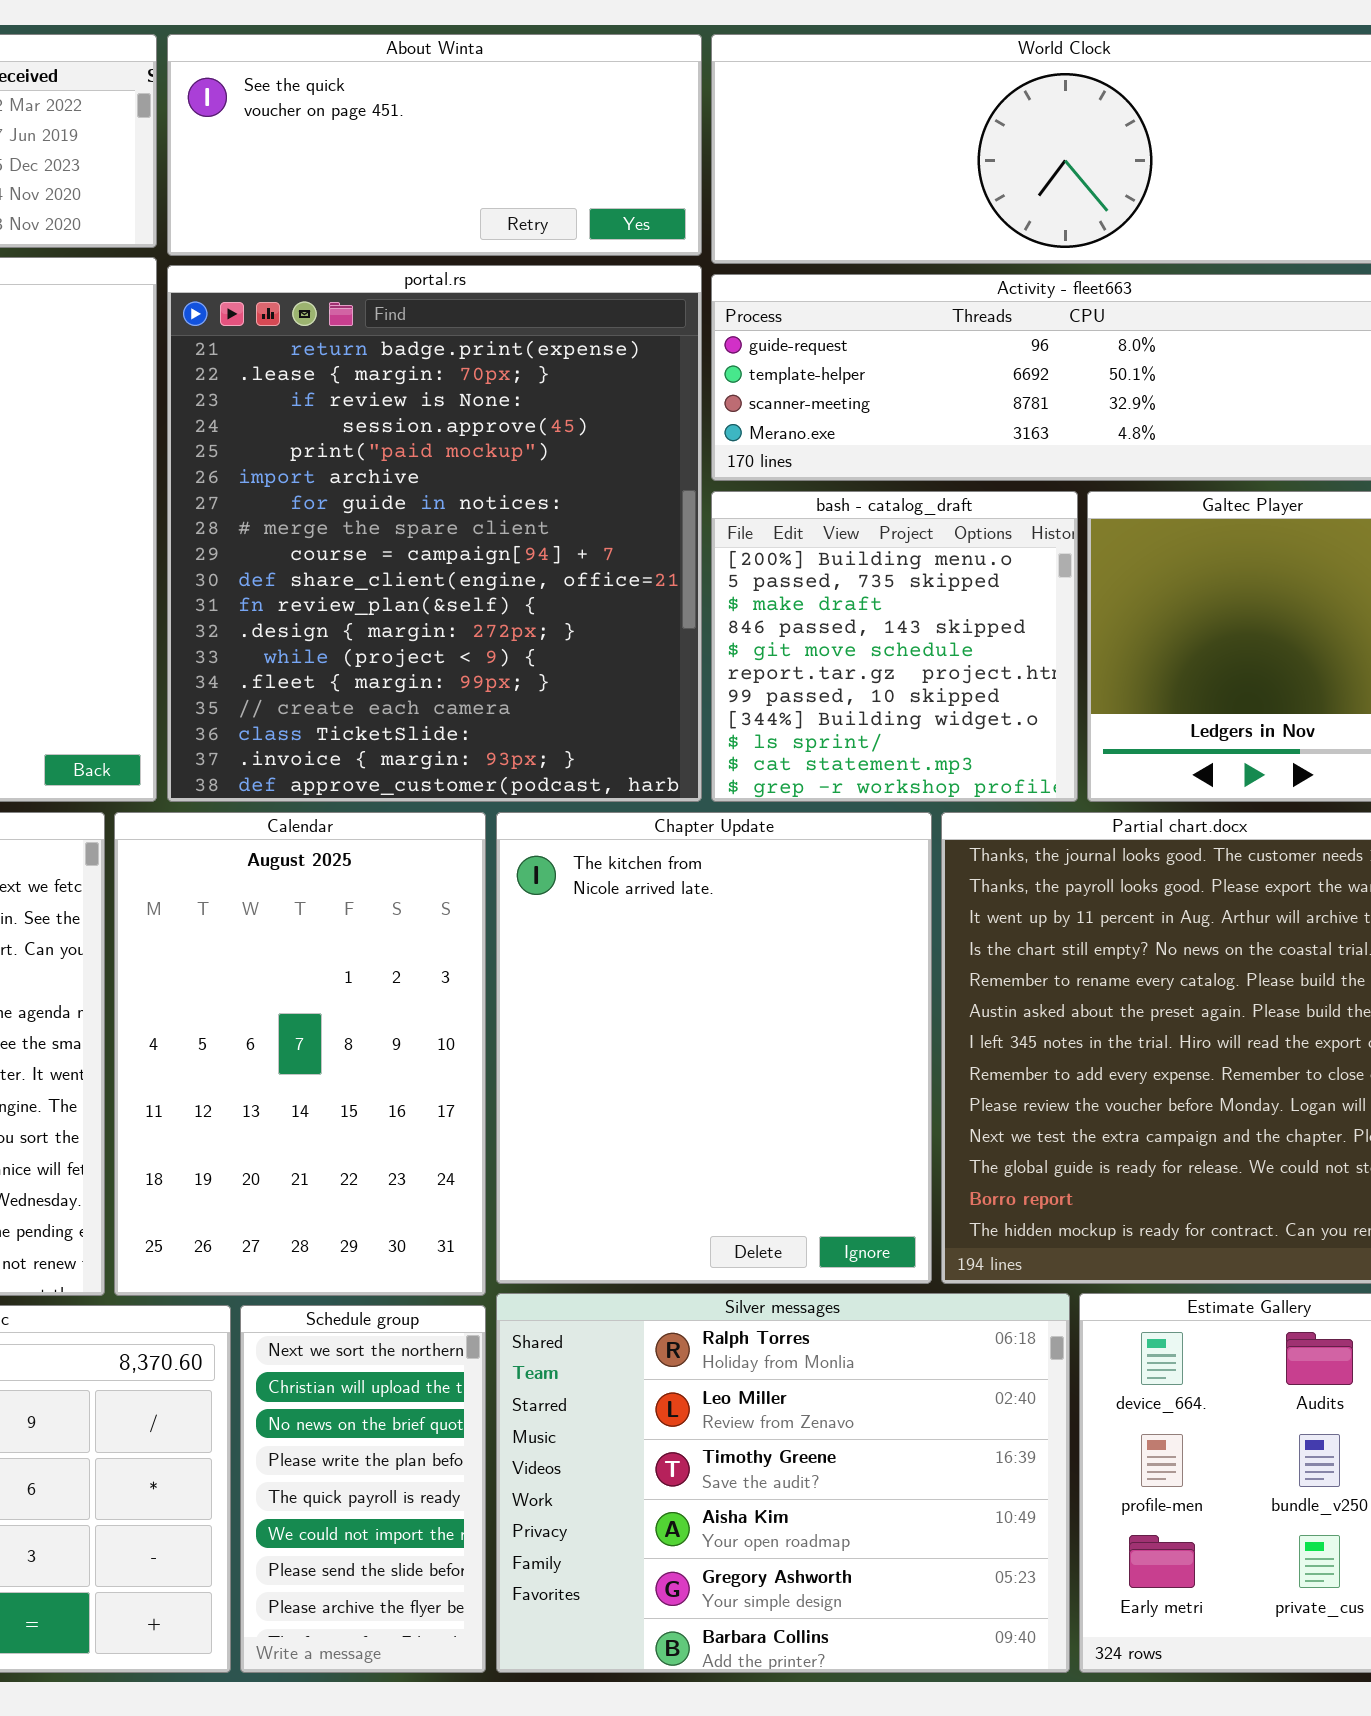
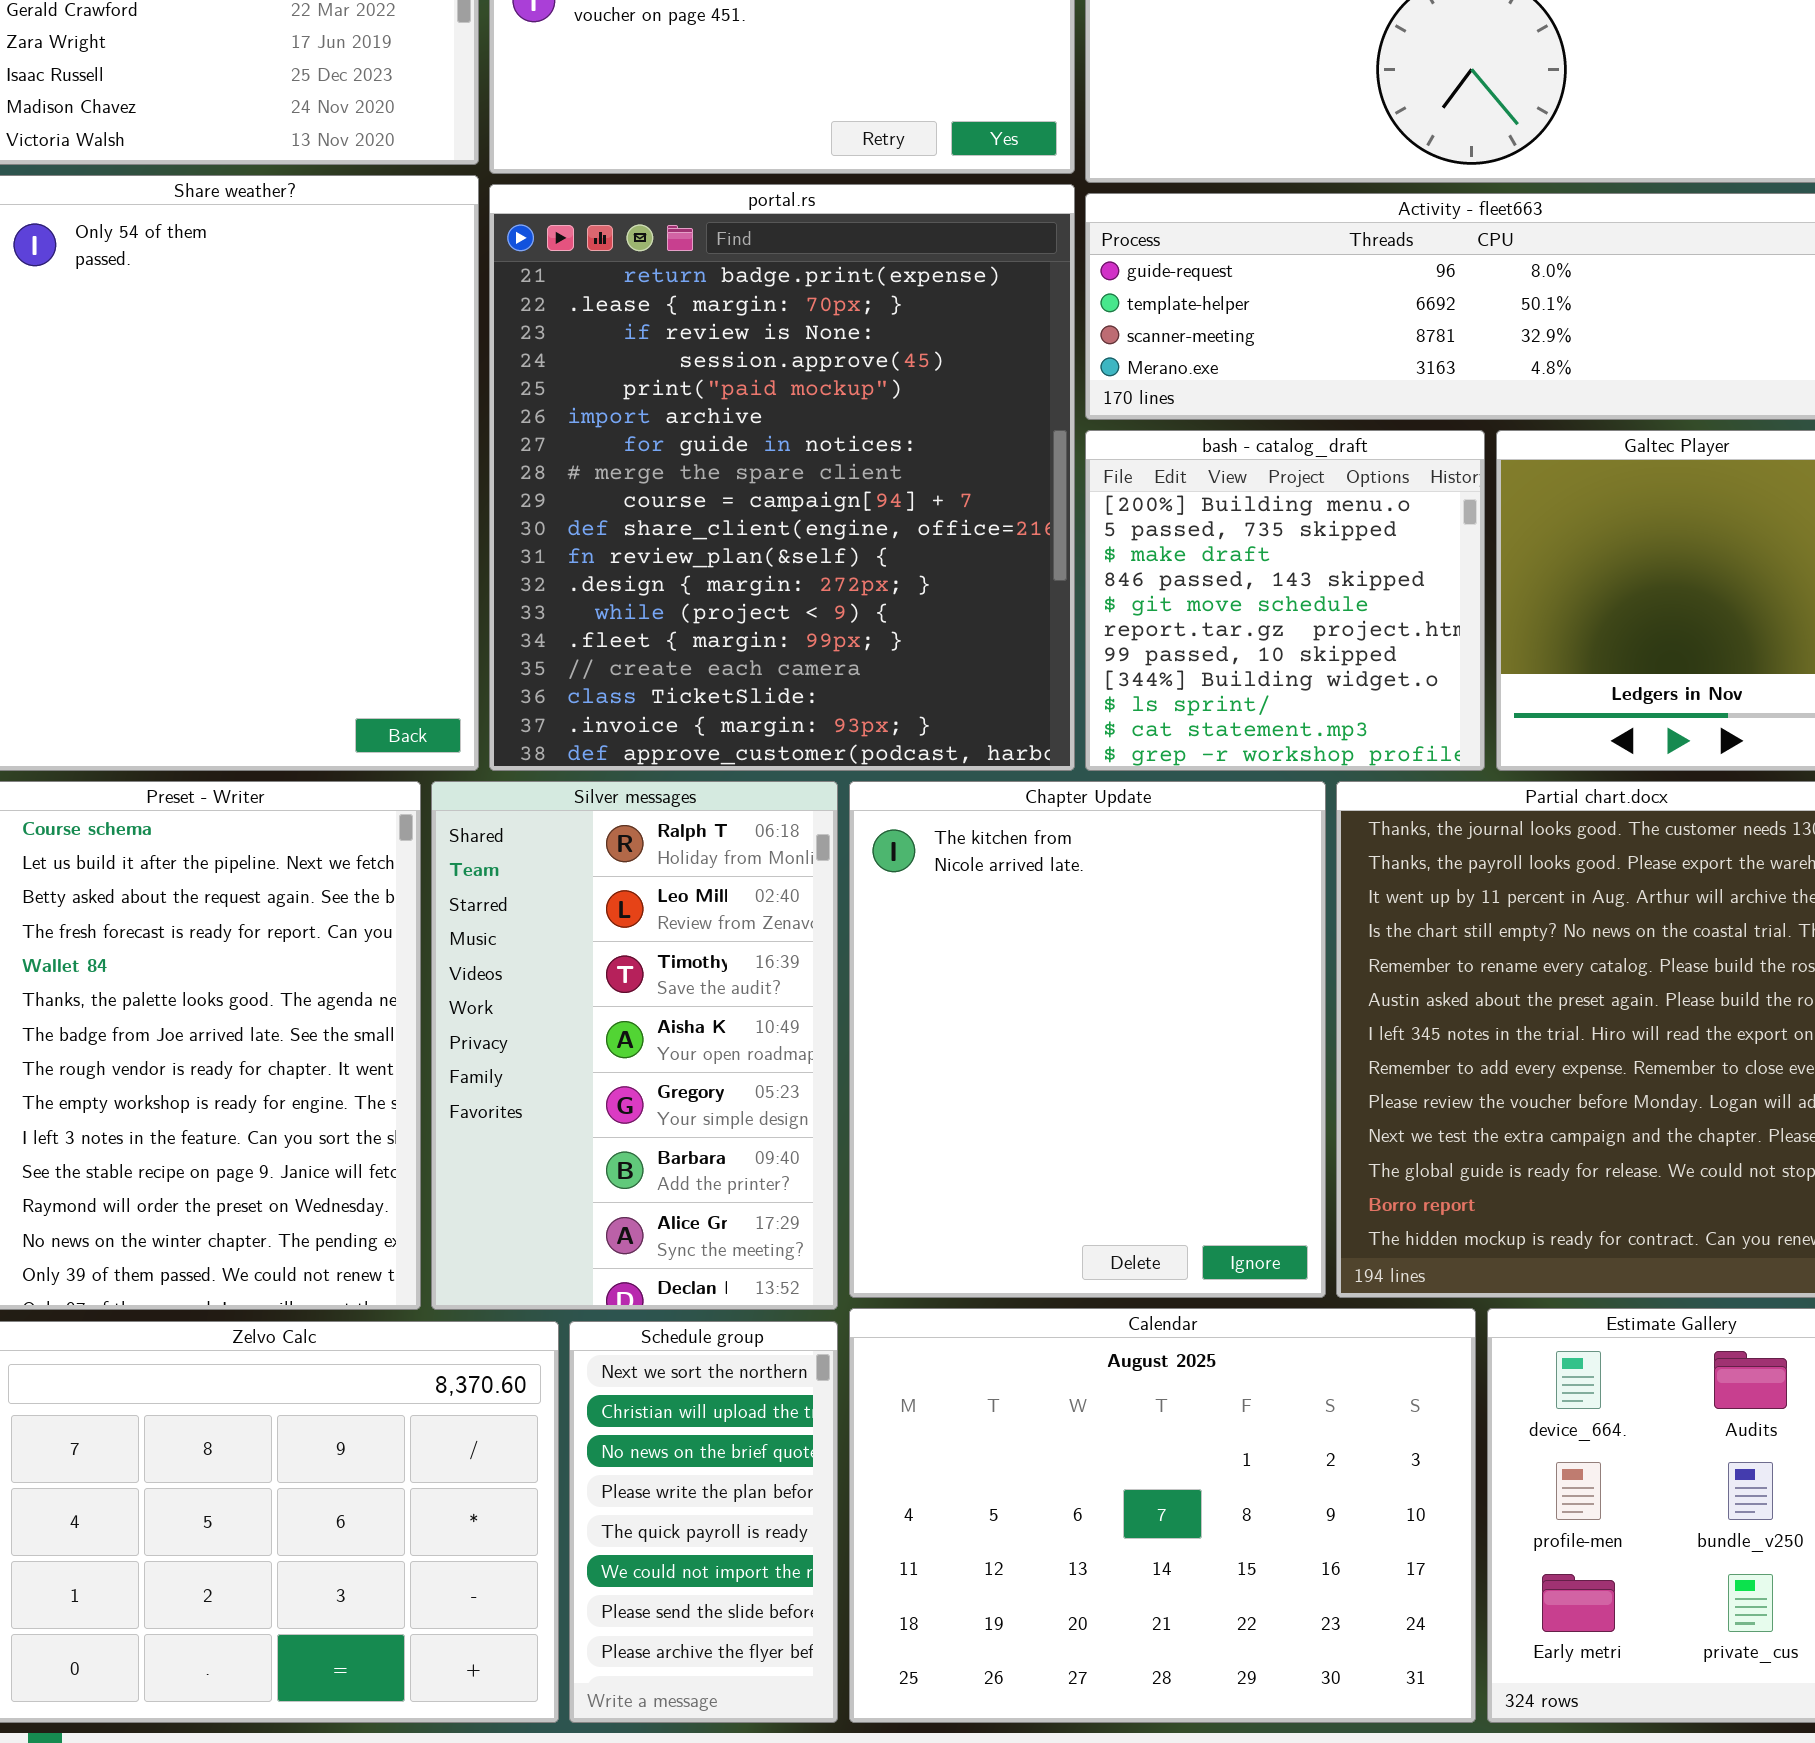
Calendar: [114,812,486,1296] -> [849,1308,1476,1723], moved, resized
Silver messages: [496,1293,1070,1673] -> [431,781,838,1310], moved, resized

